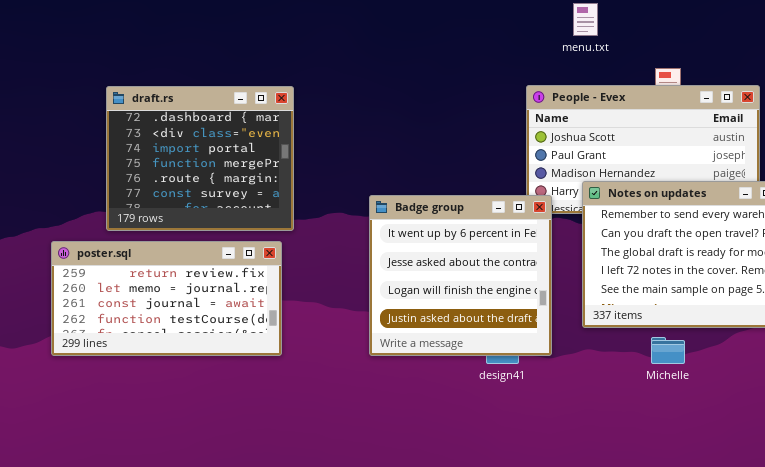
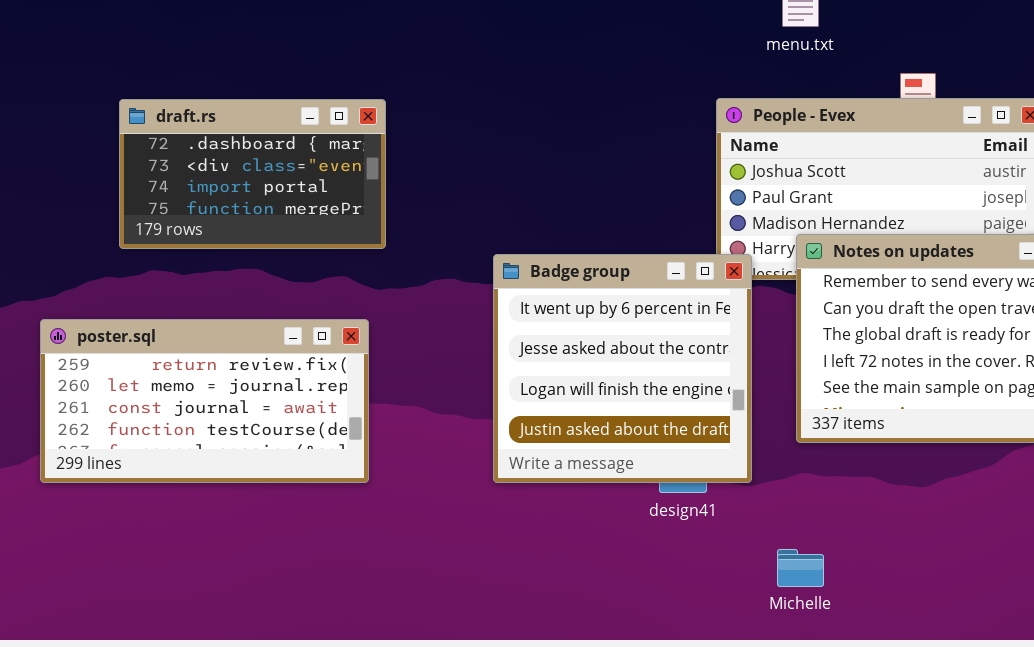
draft.rs: [106,86,294,231] -> [119,99,386,249], resized
Michelle: [651,337,685,364] -> [777,549,824,587], moved

